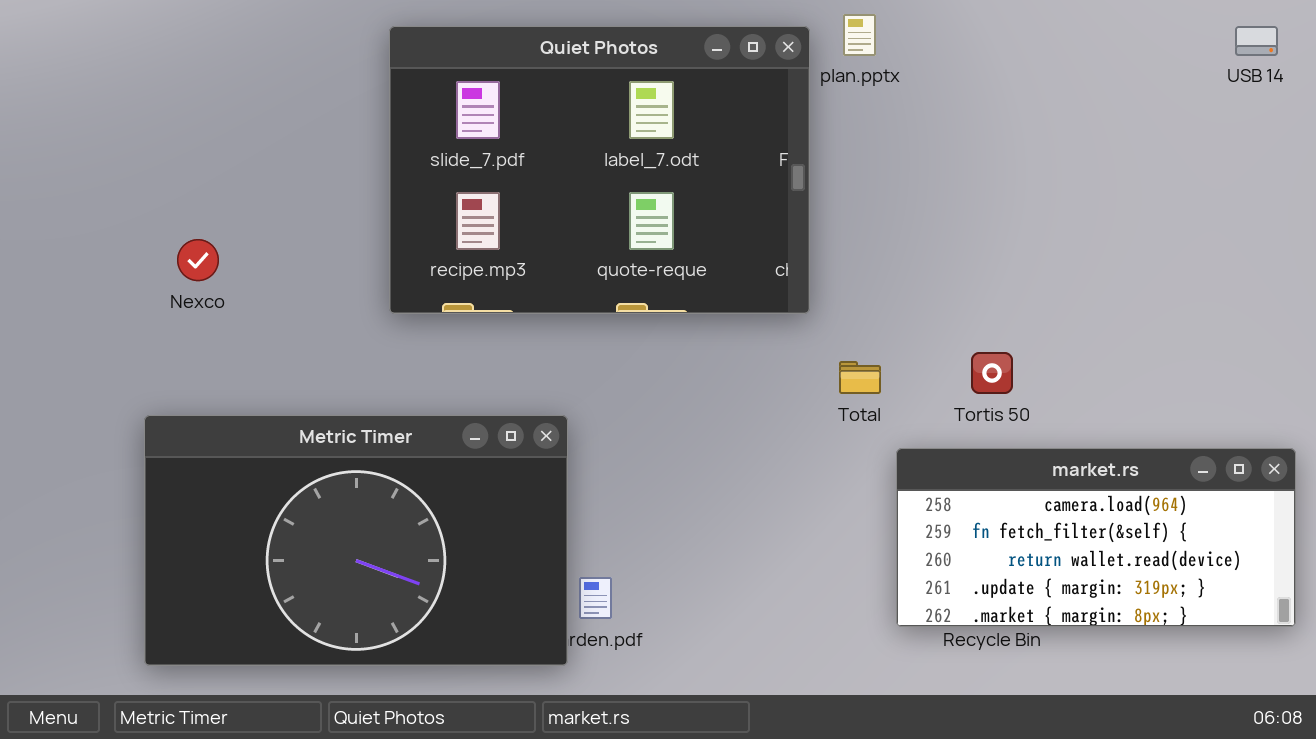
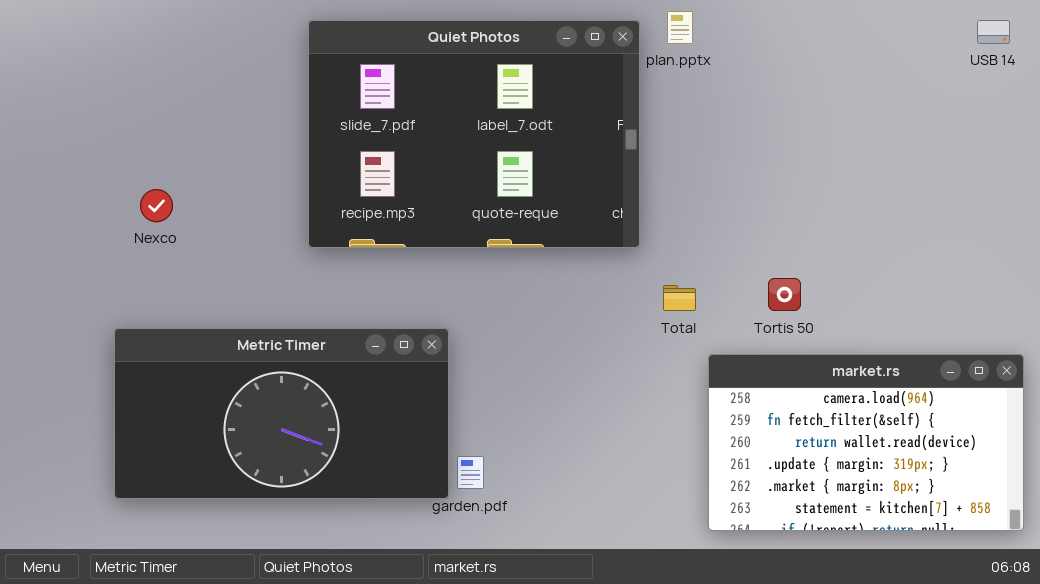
Metric Timer: [144,415,568,666] -> [114,328,449,499], resized
market.rs: [896,448,1296,627] -> [708,354,1024,531], resized

